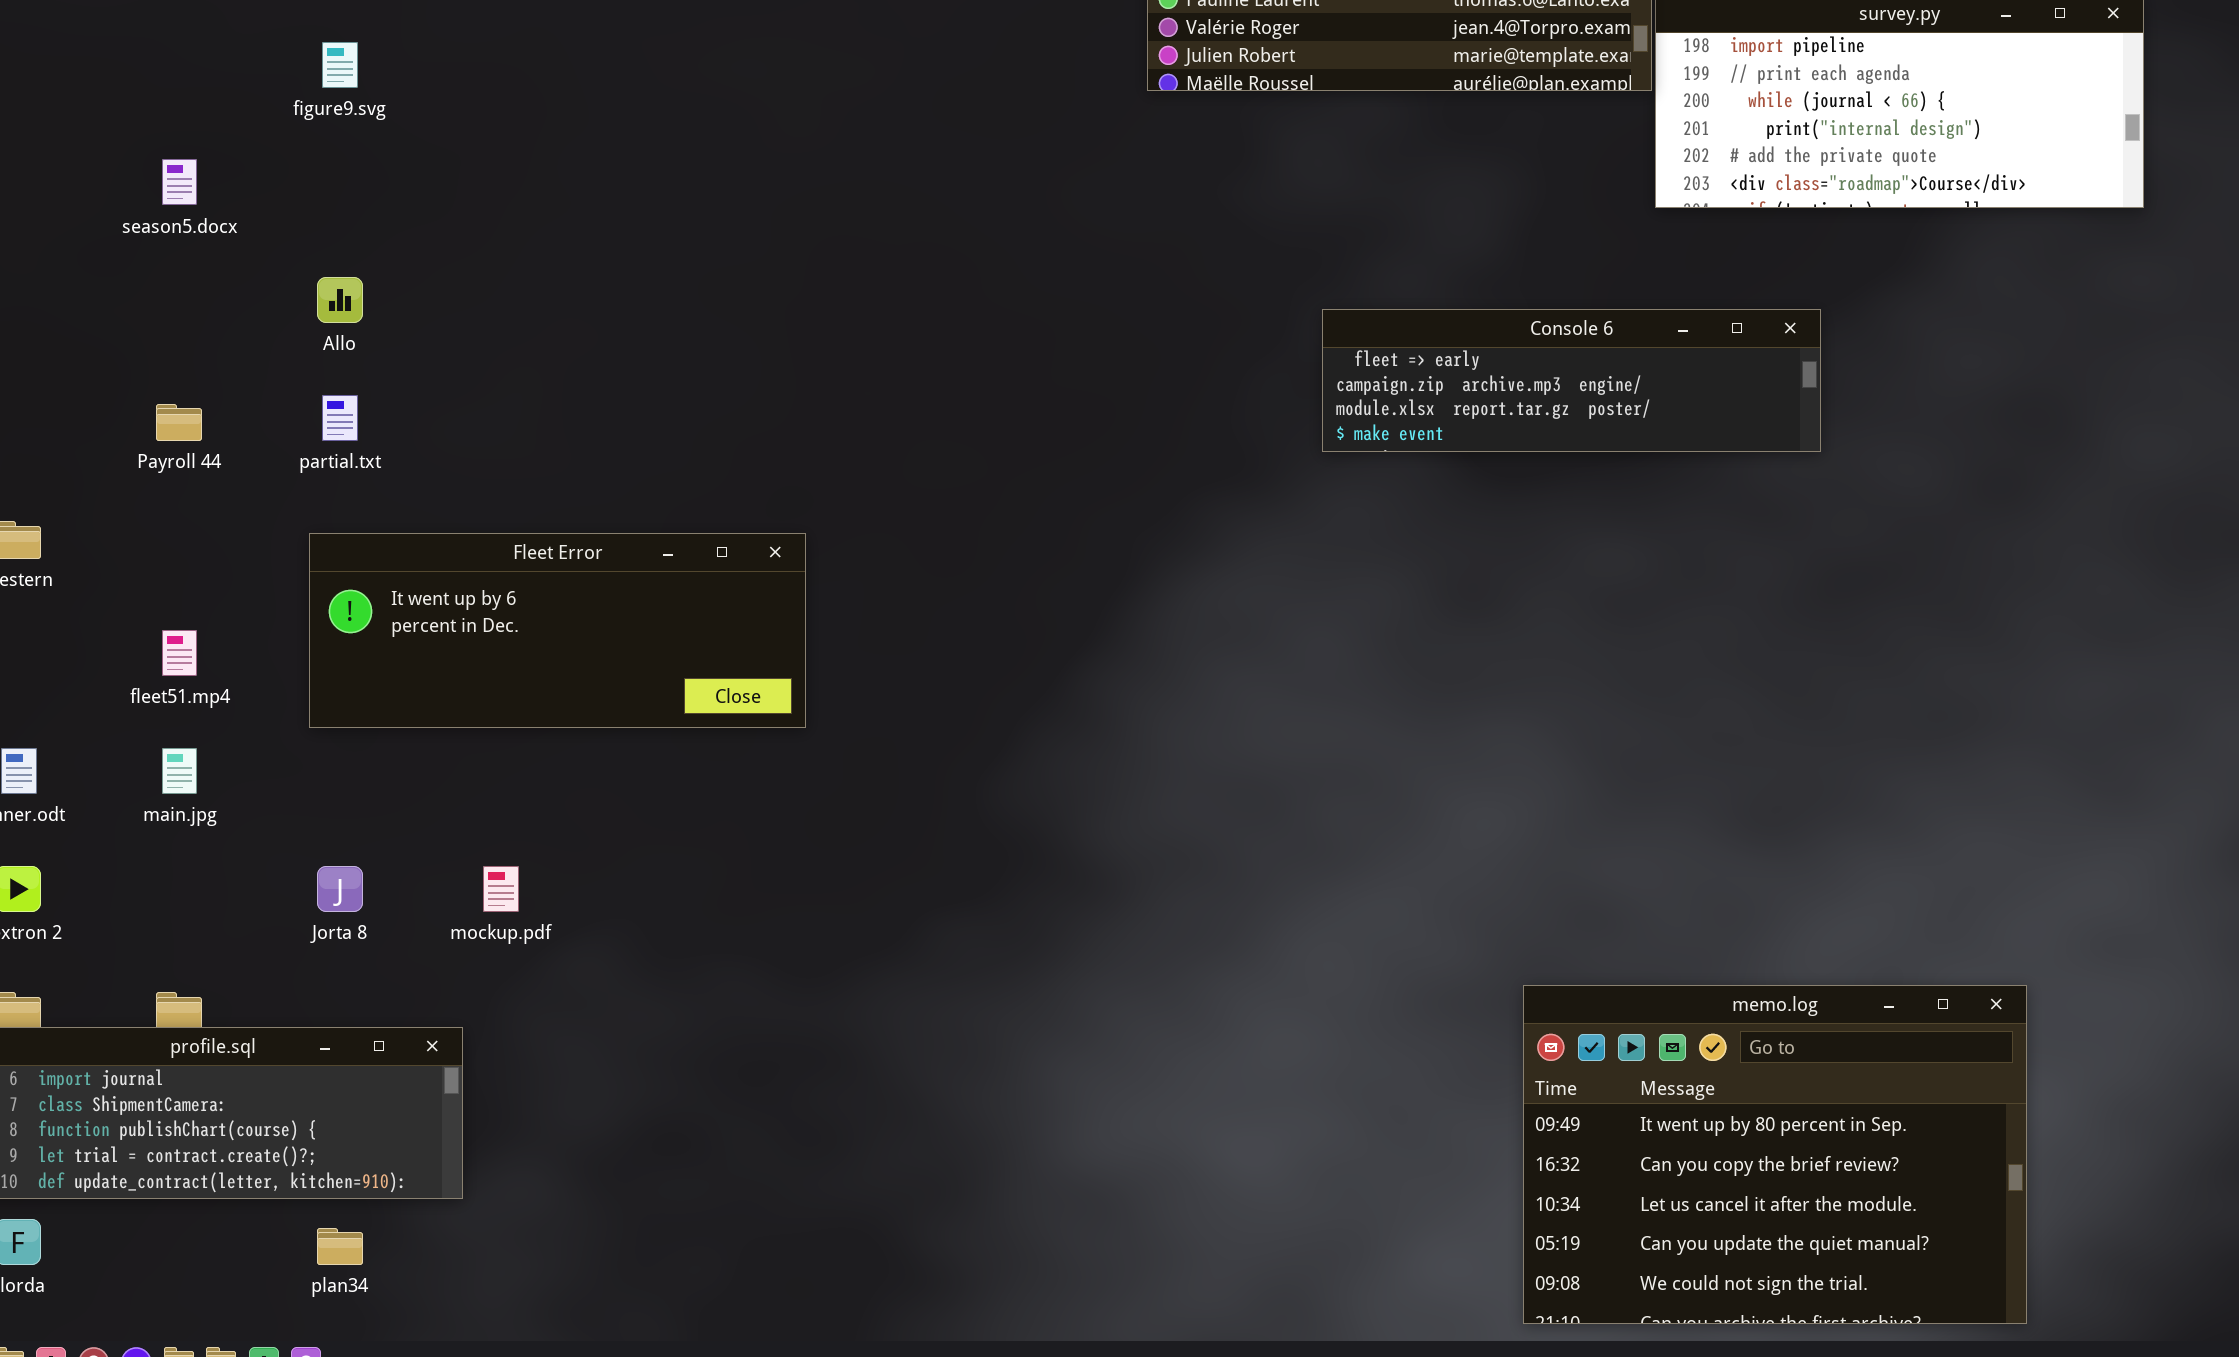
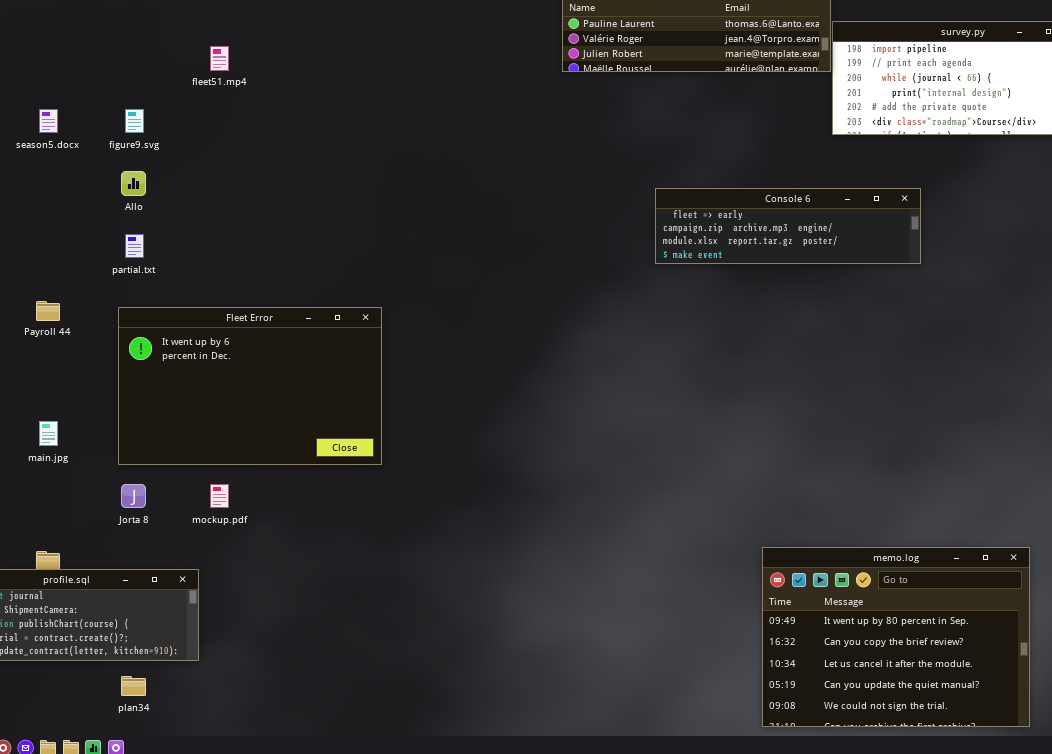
figure9.svg: [322,42,358,88] -> [125,109,144,133], moved
Payroll 44: [156,404,202,441] -> [36,301,60,321], moved
Fleet Error: [309,533,806,728] -> [118,307,382,465], resized
fleet51.mp4: [162,630,197,676] -> [210,46,229,71], moved

